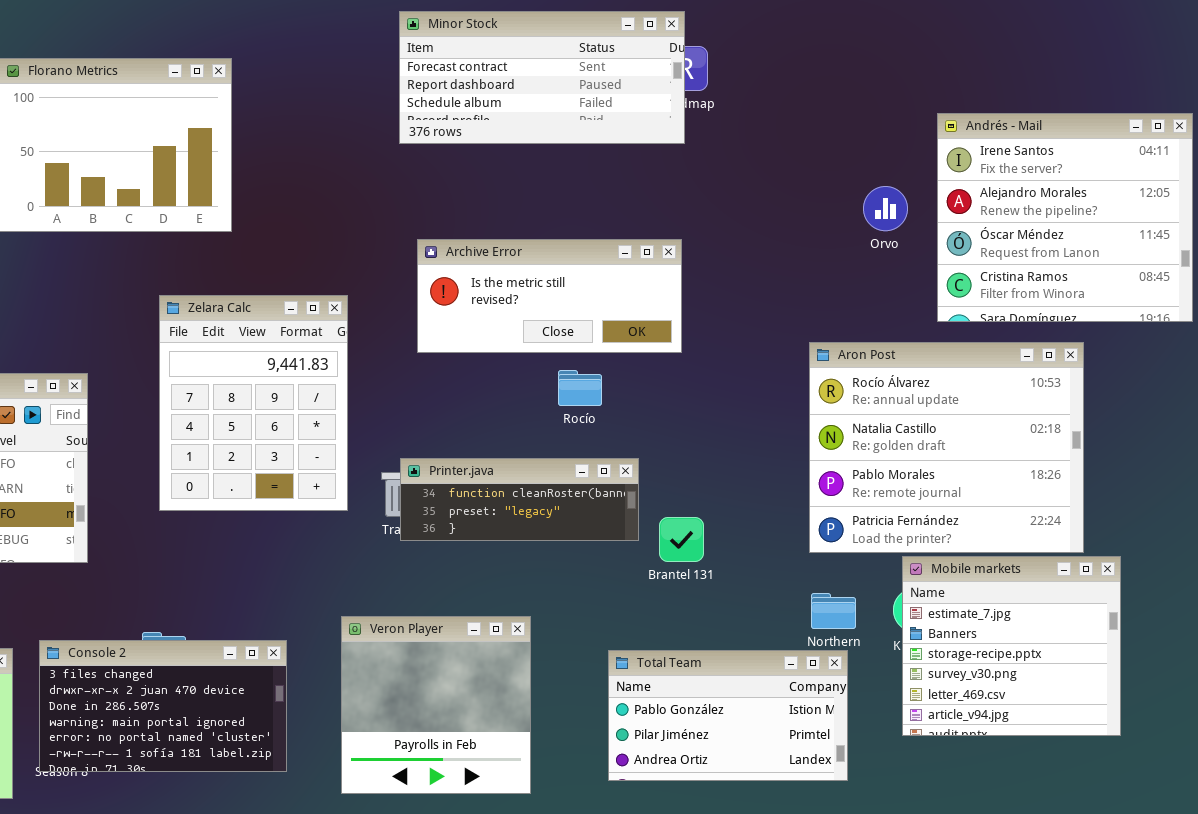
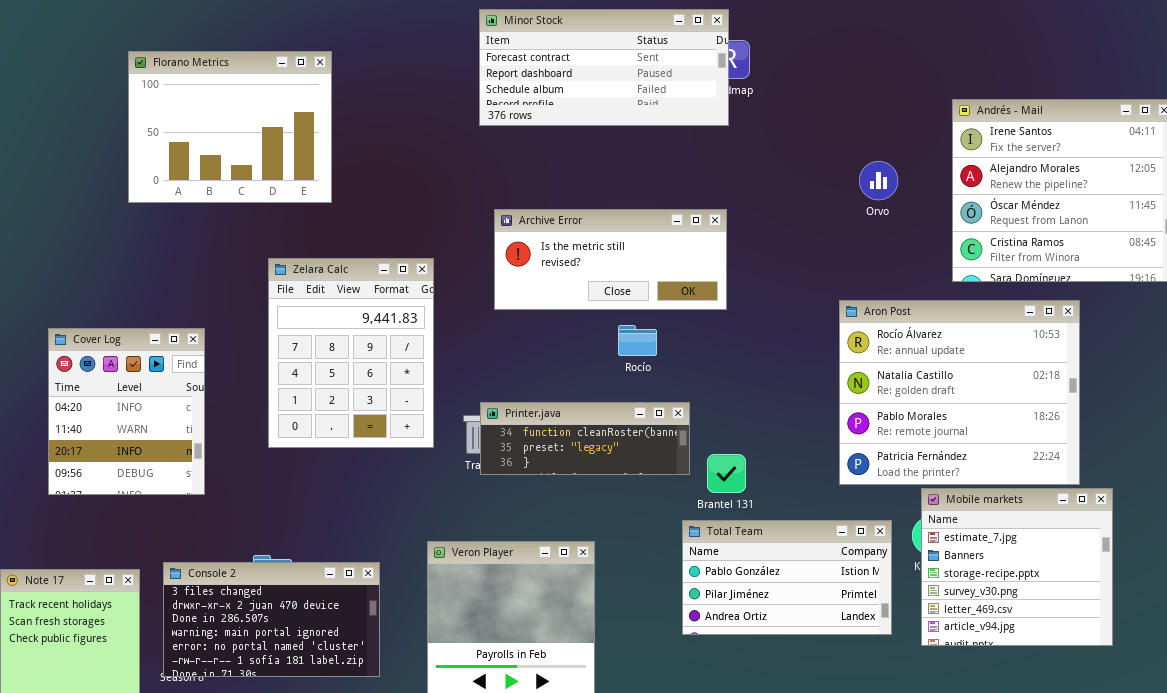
Orvo: [863,186,908,231] -> [859,161,898,200], moved
Total Team: [608,650,848,781] -> [682,520,892,635], moved

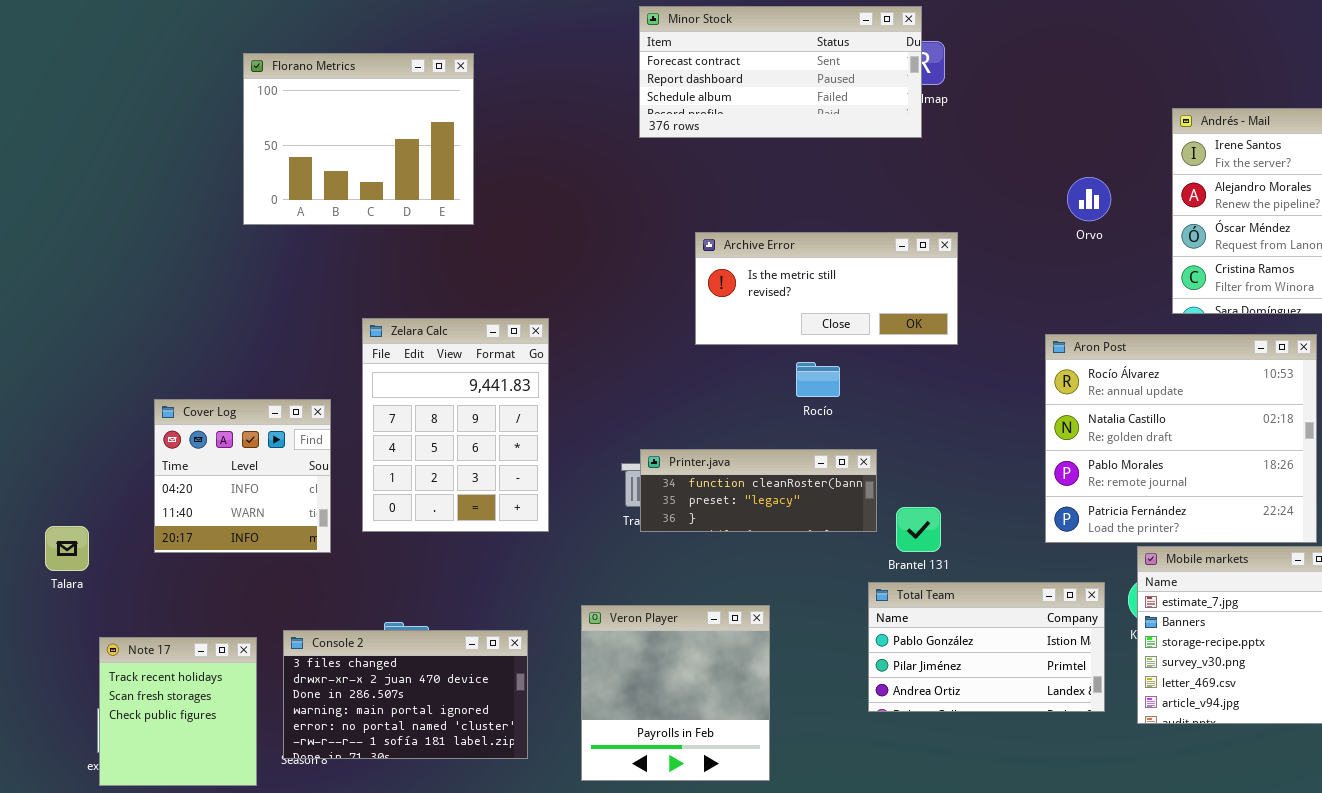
Archive Error: [494,209,727,310] -> [695,232,958,345], moved
Zelara Calc: [268,258,434,448] -> [362,318,549,532], moved
Cover Log: [48,328,205,495] -> [154,399,331,553], resized

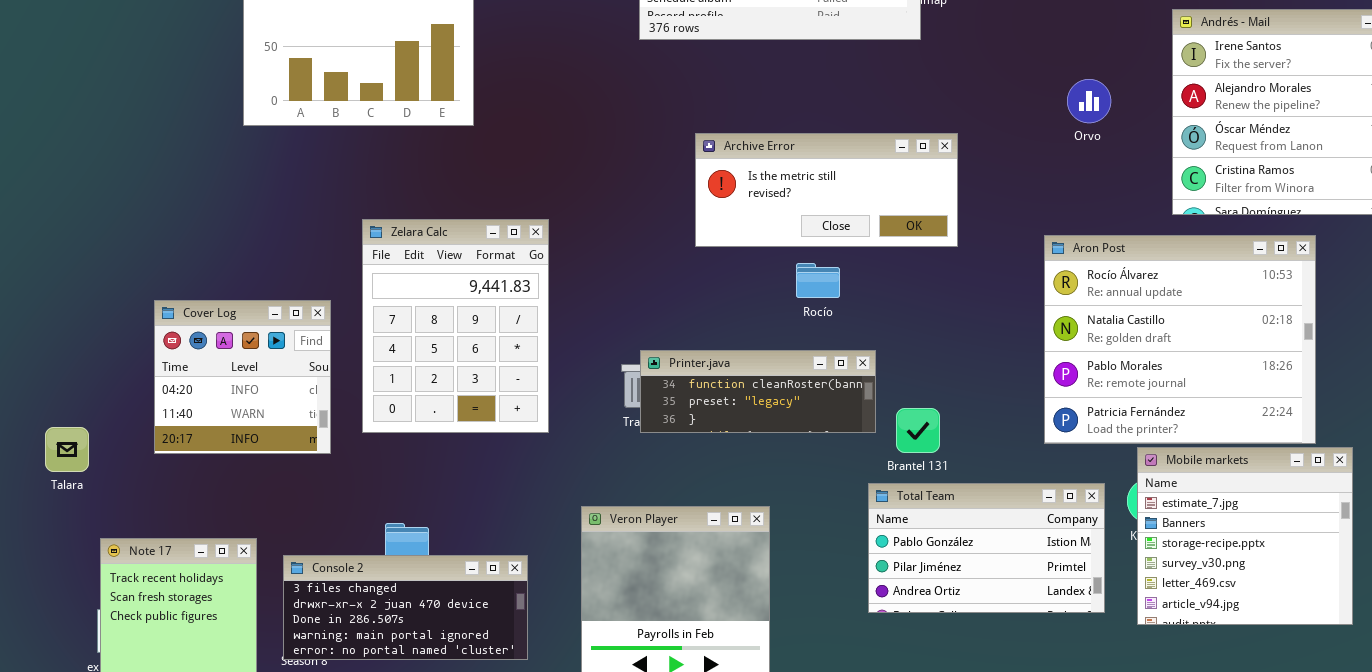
Console 2: [283,630,528,759] -> [283,555,528,660], resized

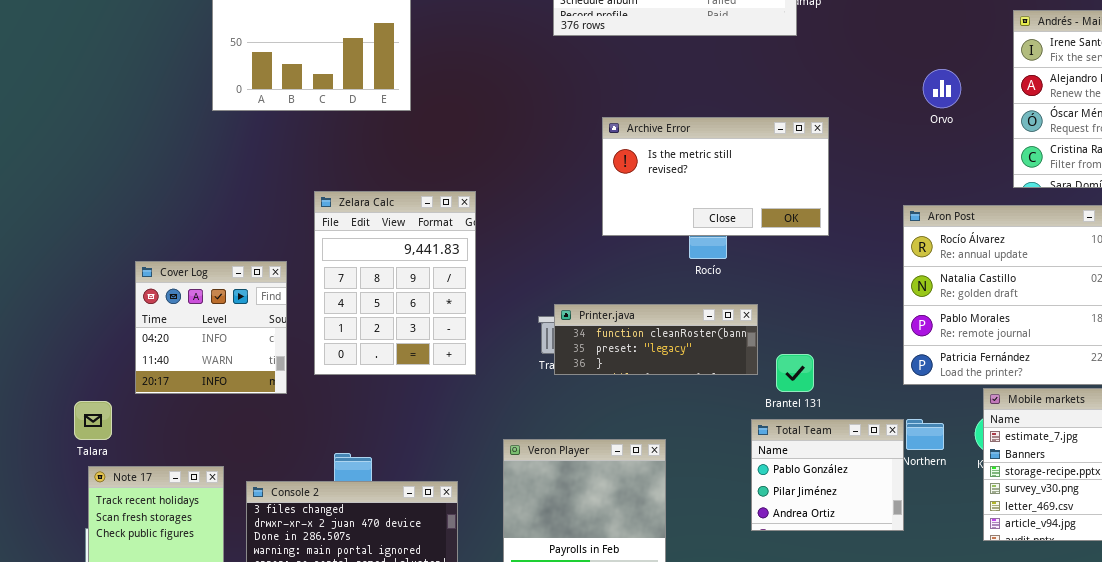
Archive Error: [695,133,958,247] -> [602,117,829,236], resized
Talara: [45,427,89,472] -> [74,401,112,440], moved
Total Team: [868,483,1105,613] -> [751,419,904,531], resized

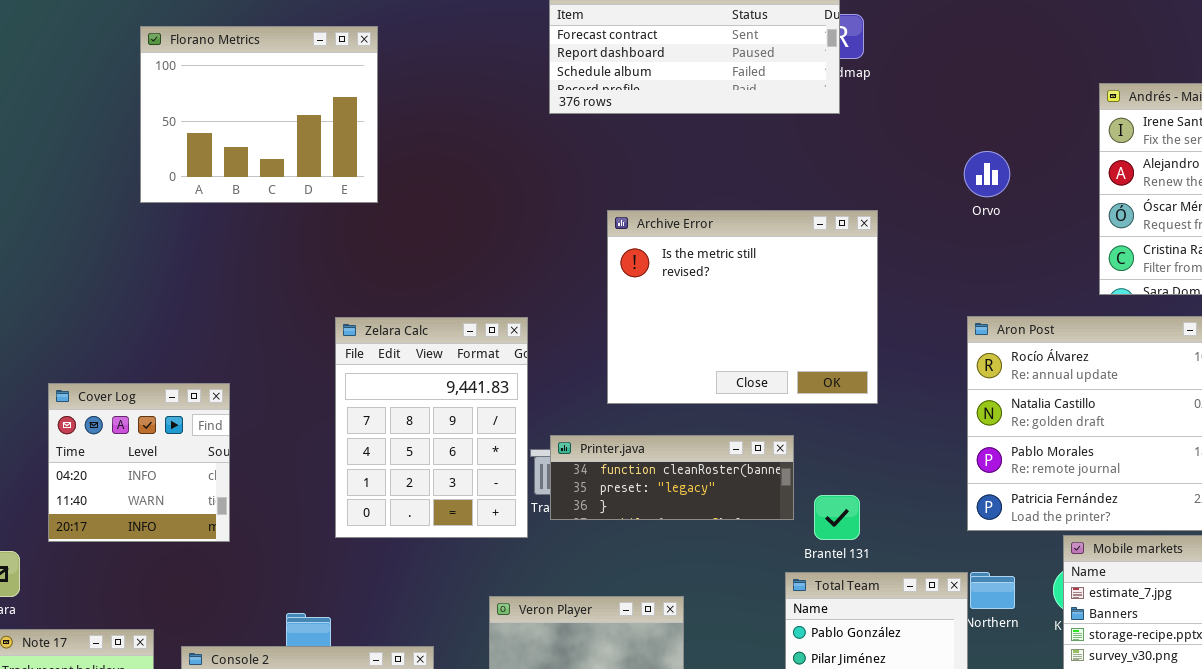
Orvo: [923,69,961,108] -> [964,151,1010,197], moved
Archive Error: [602,117,829,236] -> [607,210,878,404], resized
Zelara Calc: [314,191,476,375] -> [335,317,528,538], moved

